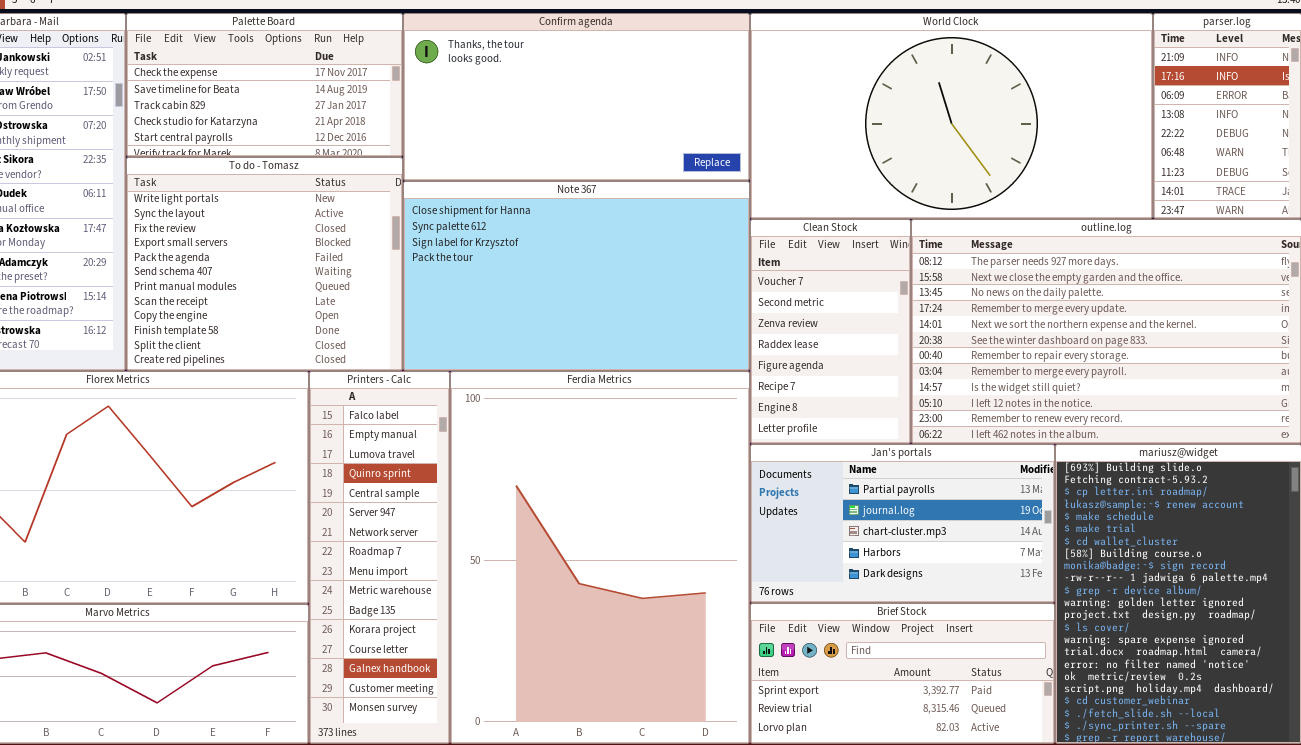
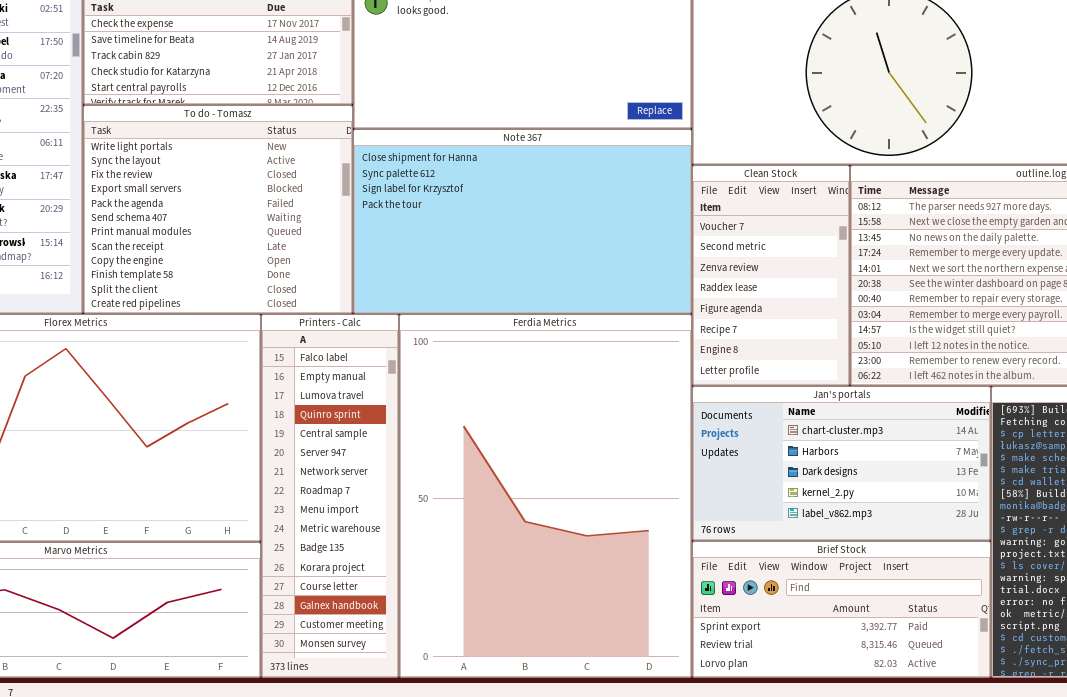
Jan's portals: [750,444,1055,603] -> [692,386,991,541], scrolled down 2 rows

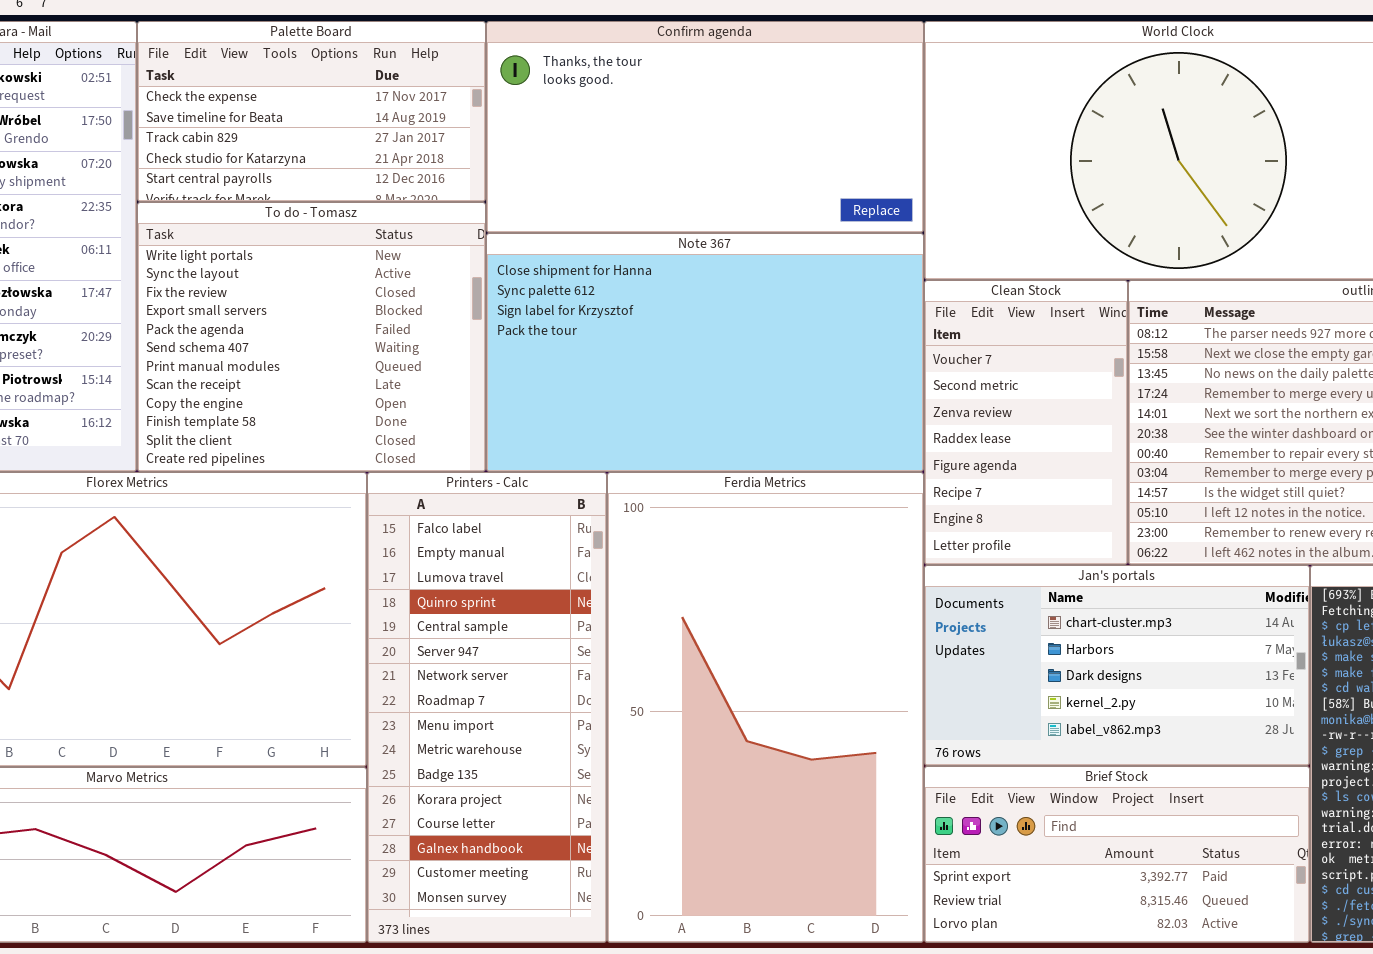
Printers - Calc: [261,314,399,678] -> [367,472,607,943], resized
Ferdia Metrics: [399,314,692,678] -> [607,472,924,943], resized

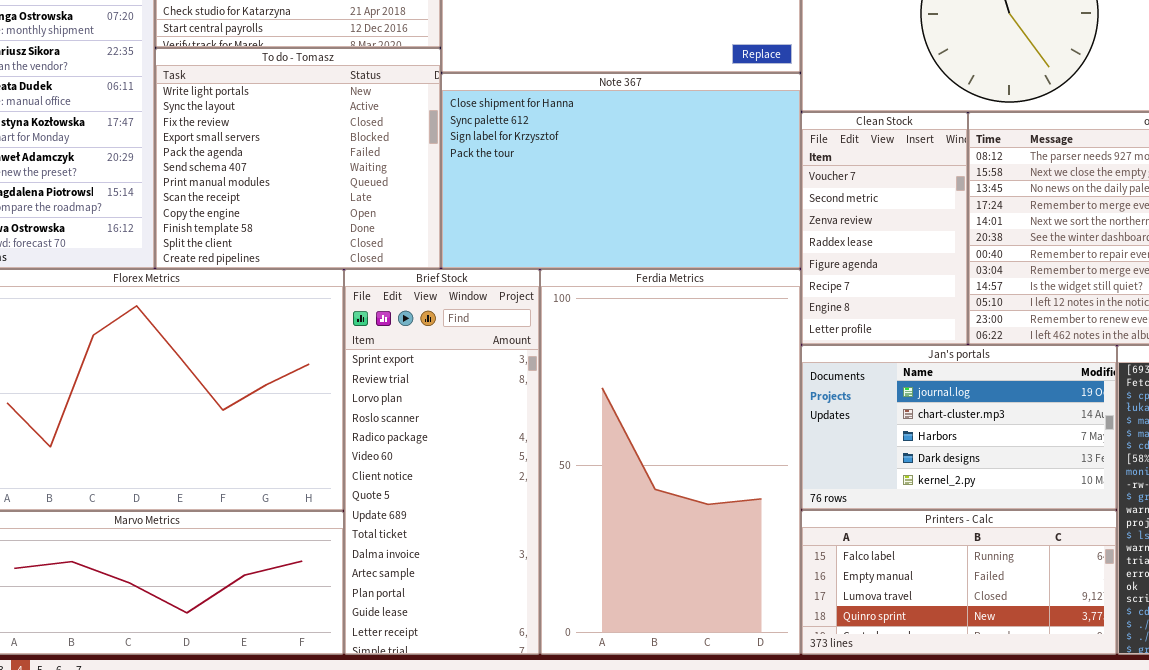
Printers - Calc: [367,472,607,943] -> [801,510,1117,655], moved, resized
Jan's portals: [924,565,1310,766] -> [801,345,1117,510], scrolled up 1 row
Brief Stock: [924,766,1310,943] -> [344,269,540,655], moved, resized

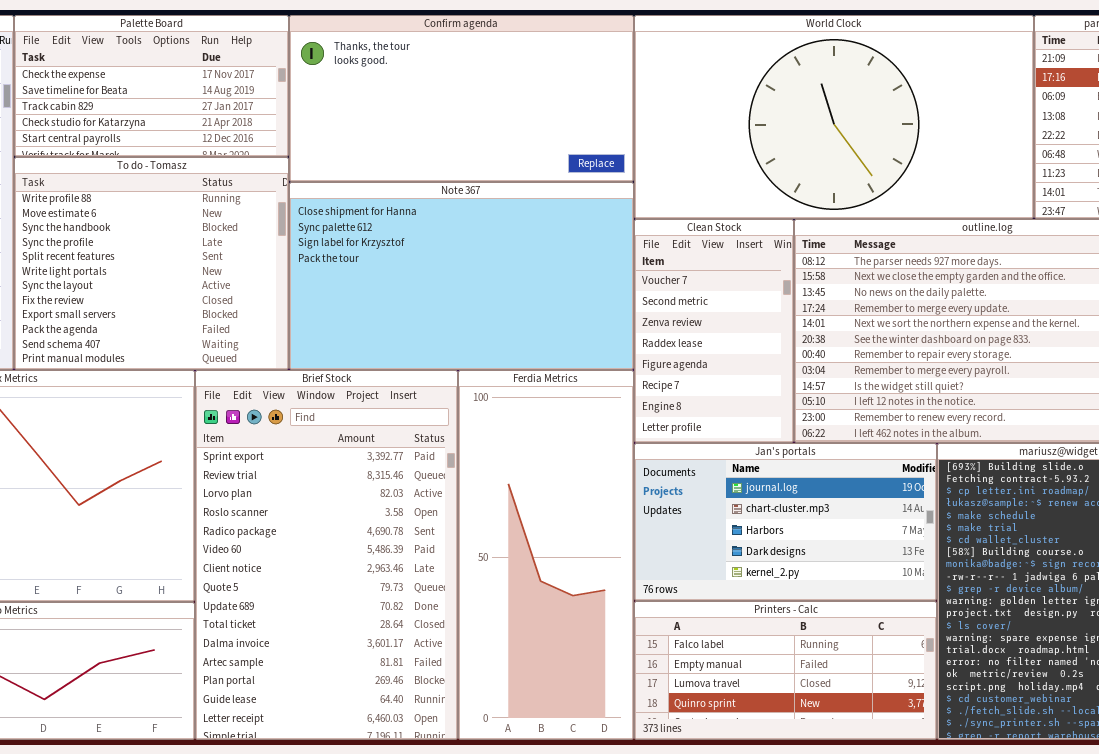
To do - Tomasz: [155,48,441,269] -> [14,157,289,370], scrolled up 5 rows
Brief Stock: [344,269,540,655] -> [195,370,458,740], resized
Ferdia Metrics: [540,269,801,655] -> [458,370,634,740], resized

